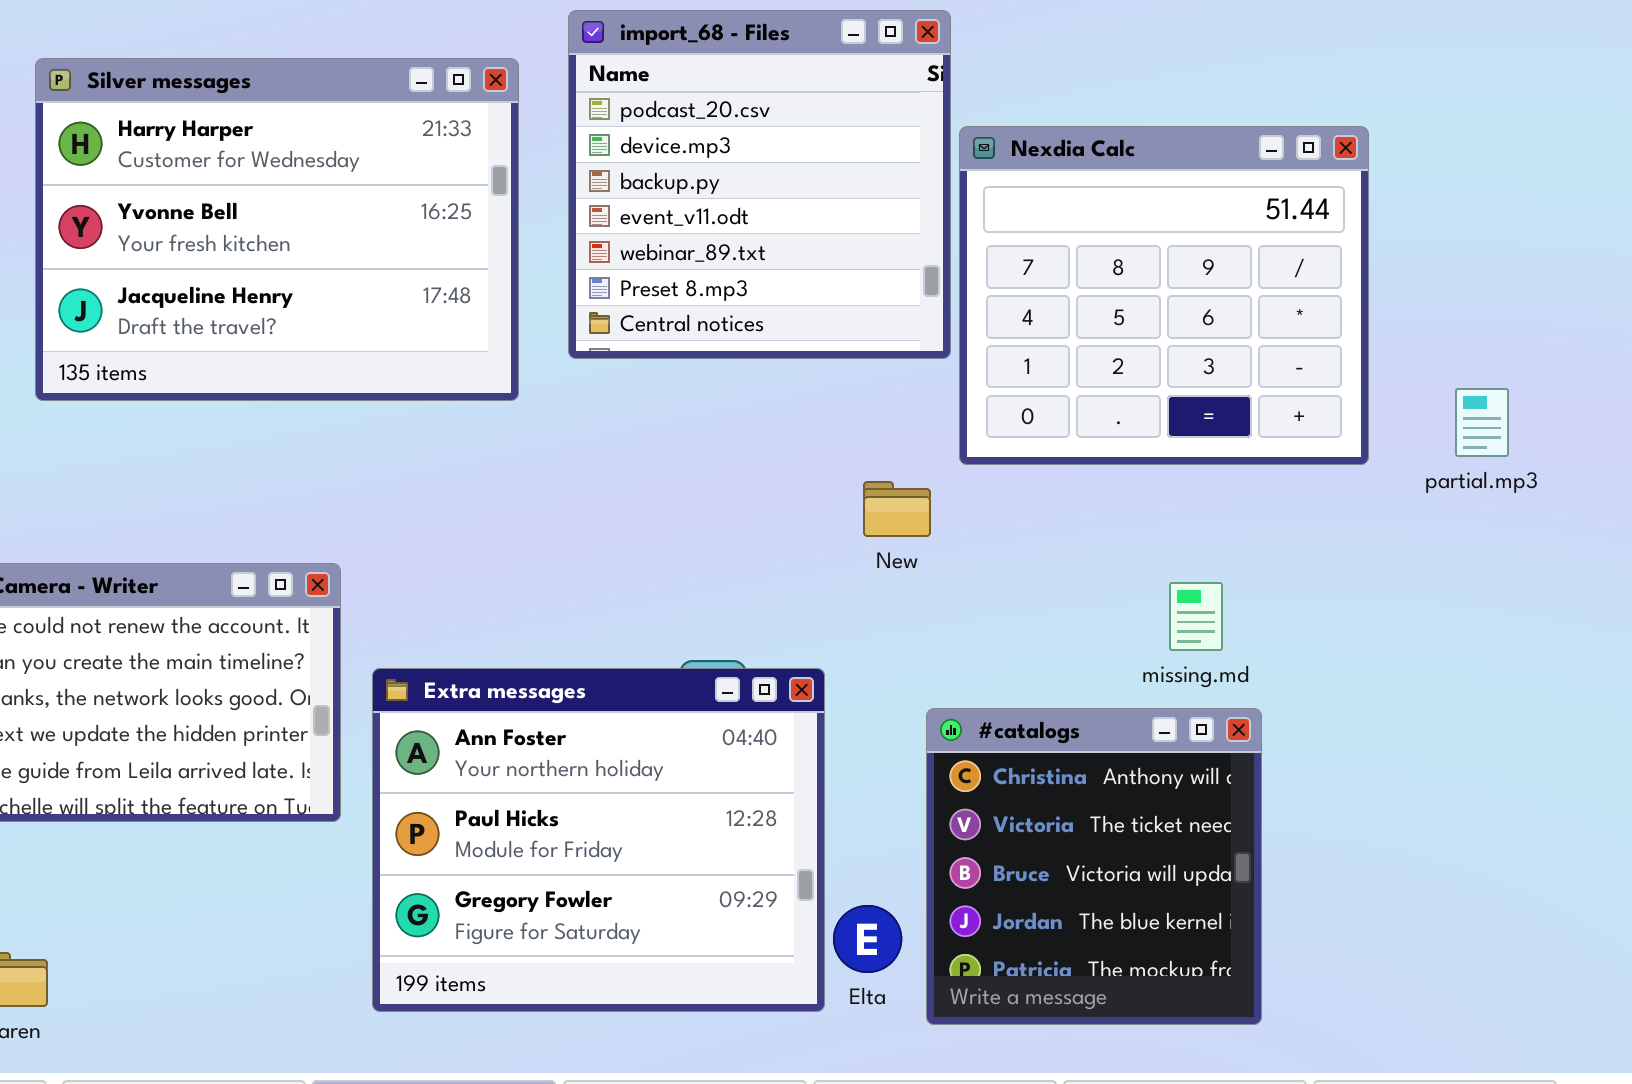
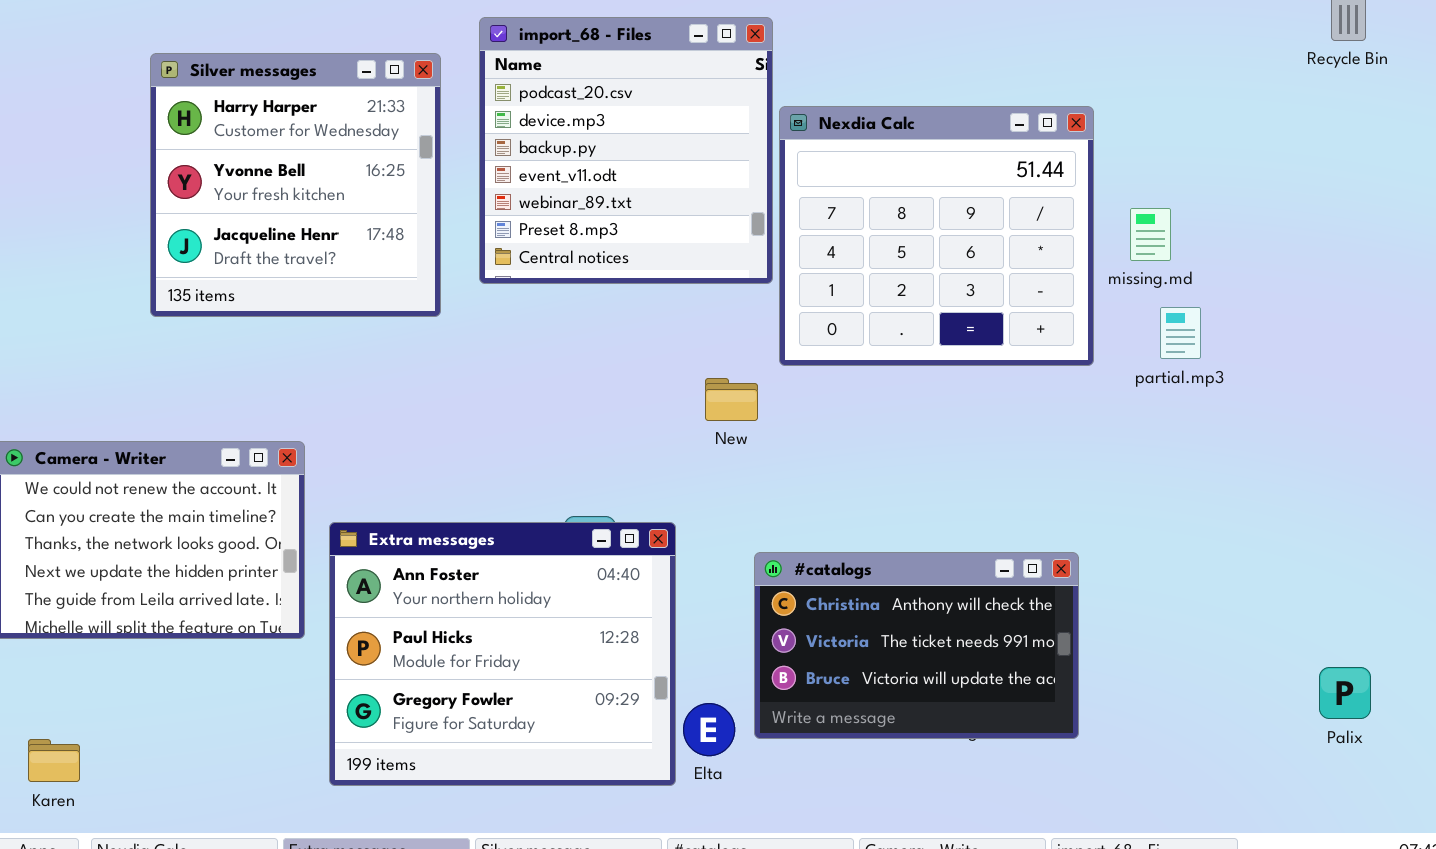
Silver messages: [35,58,519,401] -> [150,53,441,317], resized
missing.md: [1169,582,1223,651] -> [1130,208,1171,261], moved
#catalogs: [926,708,1262,1025] -> [754,552,1079,739], resized

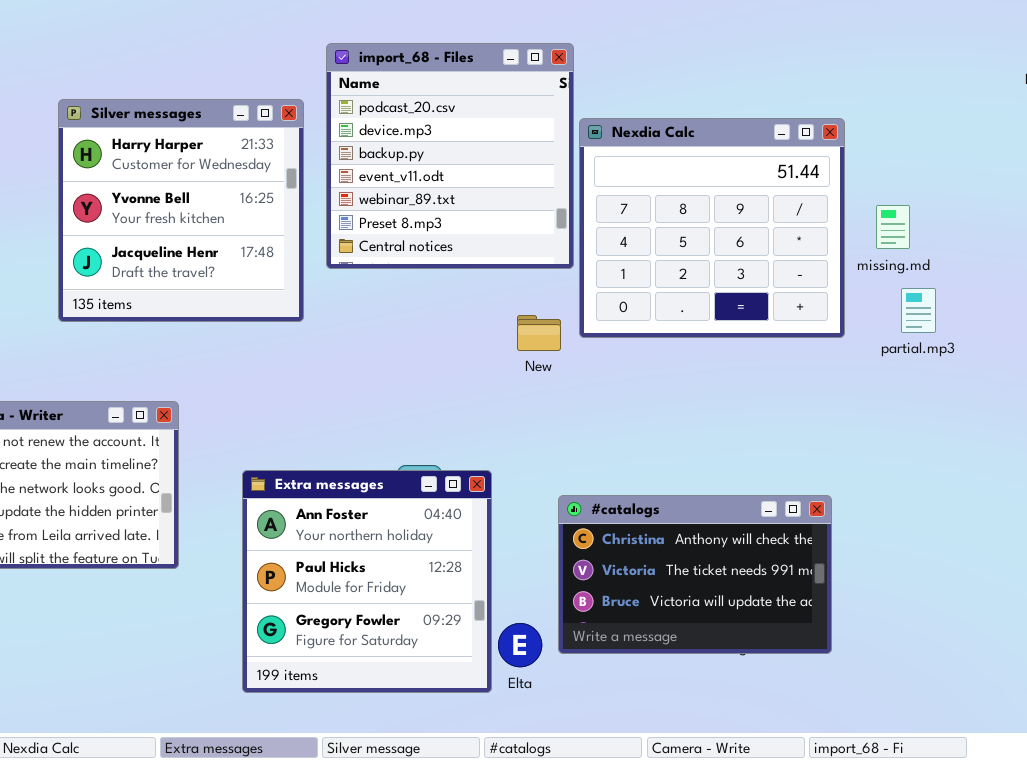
Silver messages: [150,53,441,317] -> [58,99,304,322], moved
New: [705,378,758,421] -> [517,315,561,351], moved
Extra messages: [329,522,676,786] -> [242,470,492,693], resized

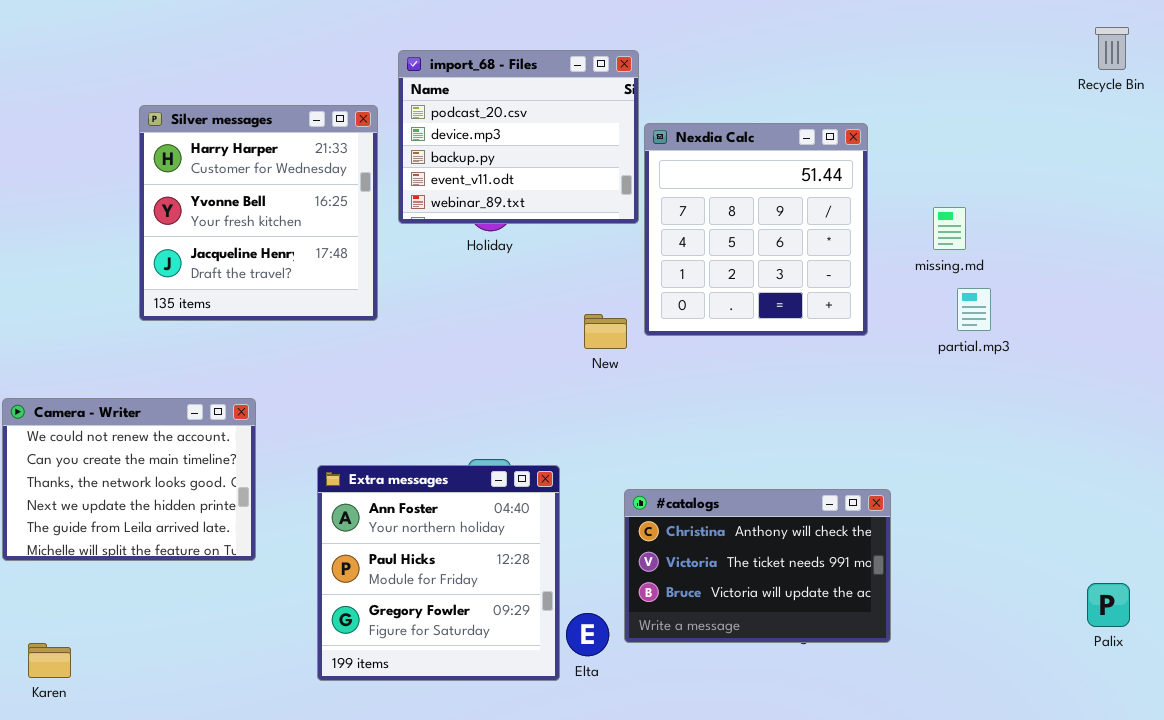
import_68 - Files: [326,43,574,269] -> [398,50,639,224], resized
Nexdia Calc: [579,118,845,338] -> [644,123,868,336], resized

